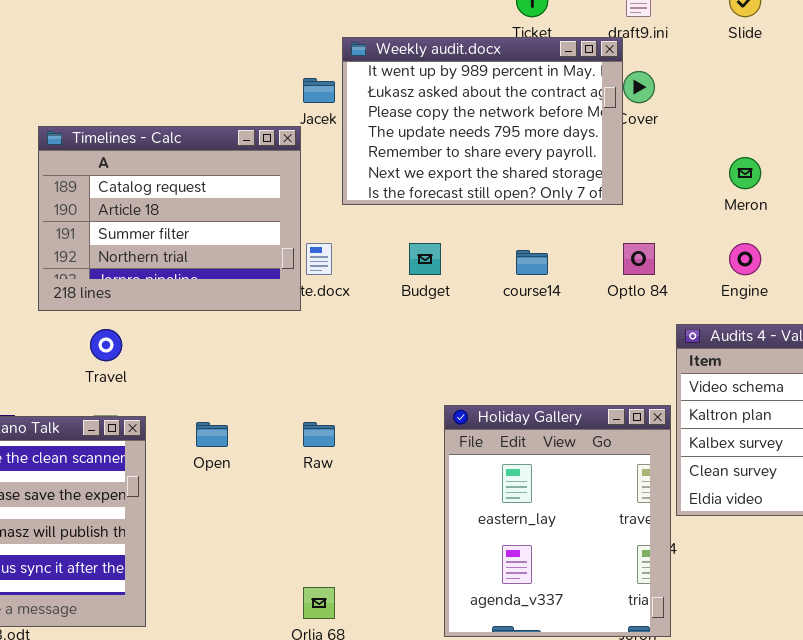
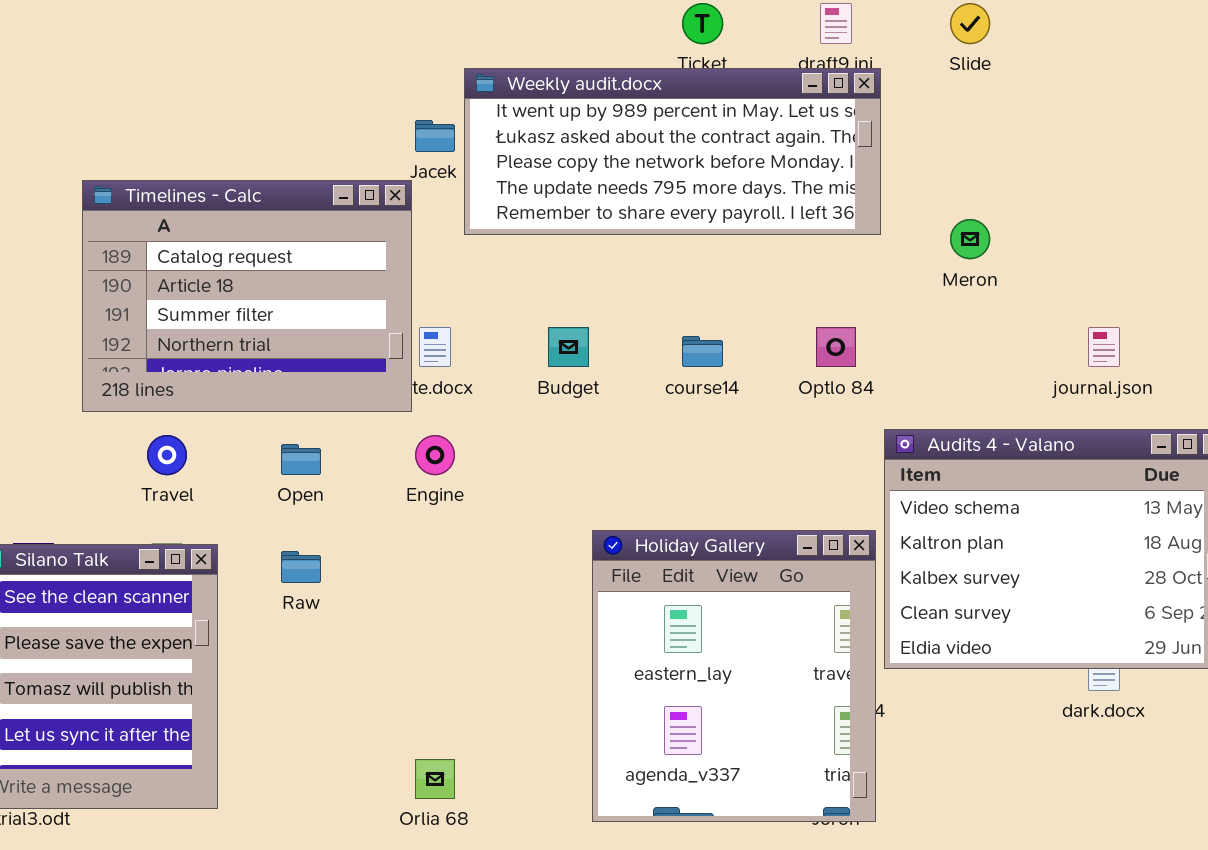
Weekly audit.docx: [342,37,623,205] -> [464,68,881,235], resized
Engine: [729,243,761,275] -> [415,435,455,475], moved
Open: [196,422,228,447] -> [281,444,321,475], moved
Raw: [303,422,335,447] -> [281,551,321,583], moved

